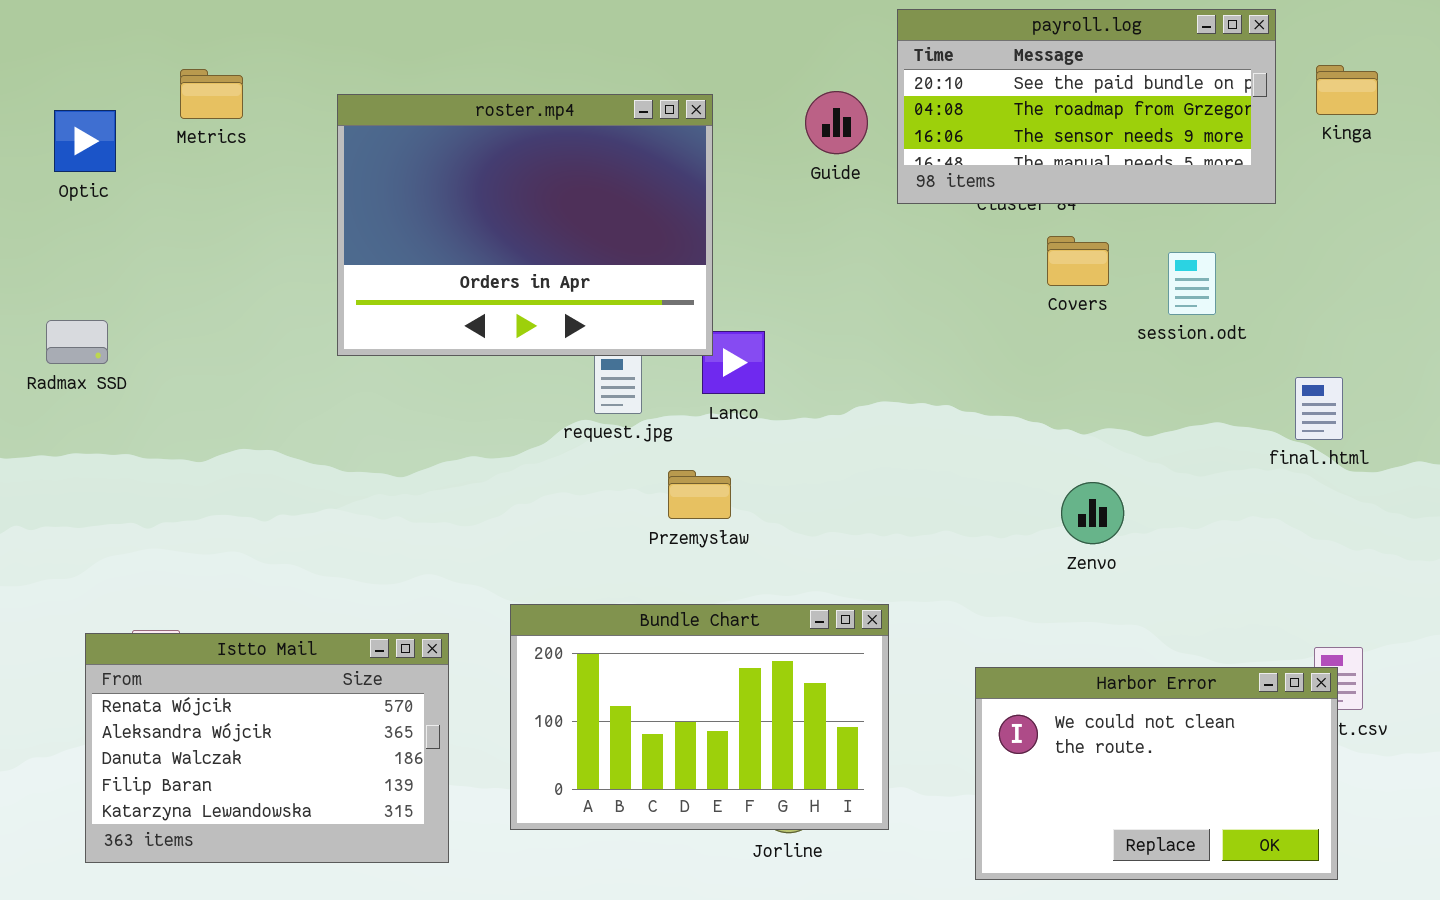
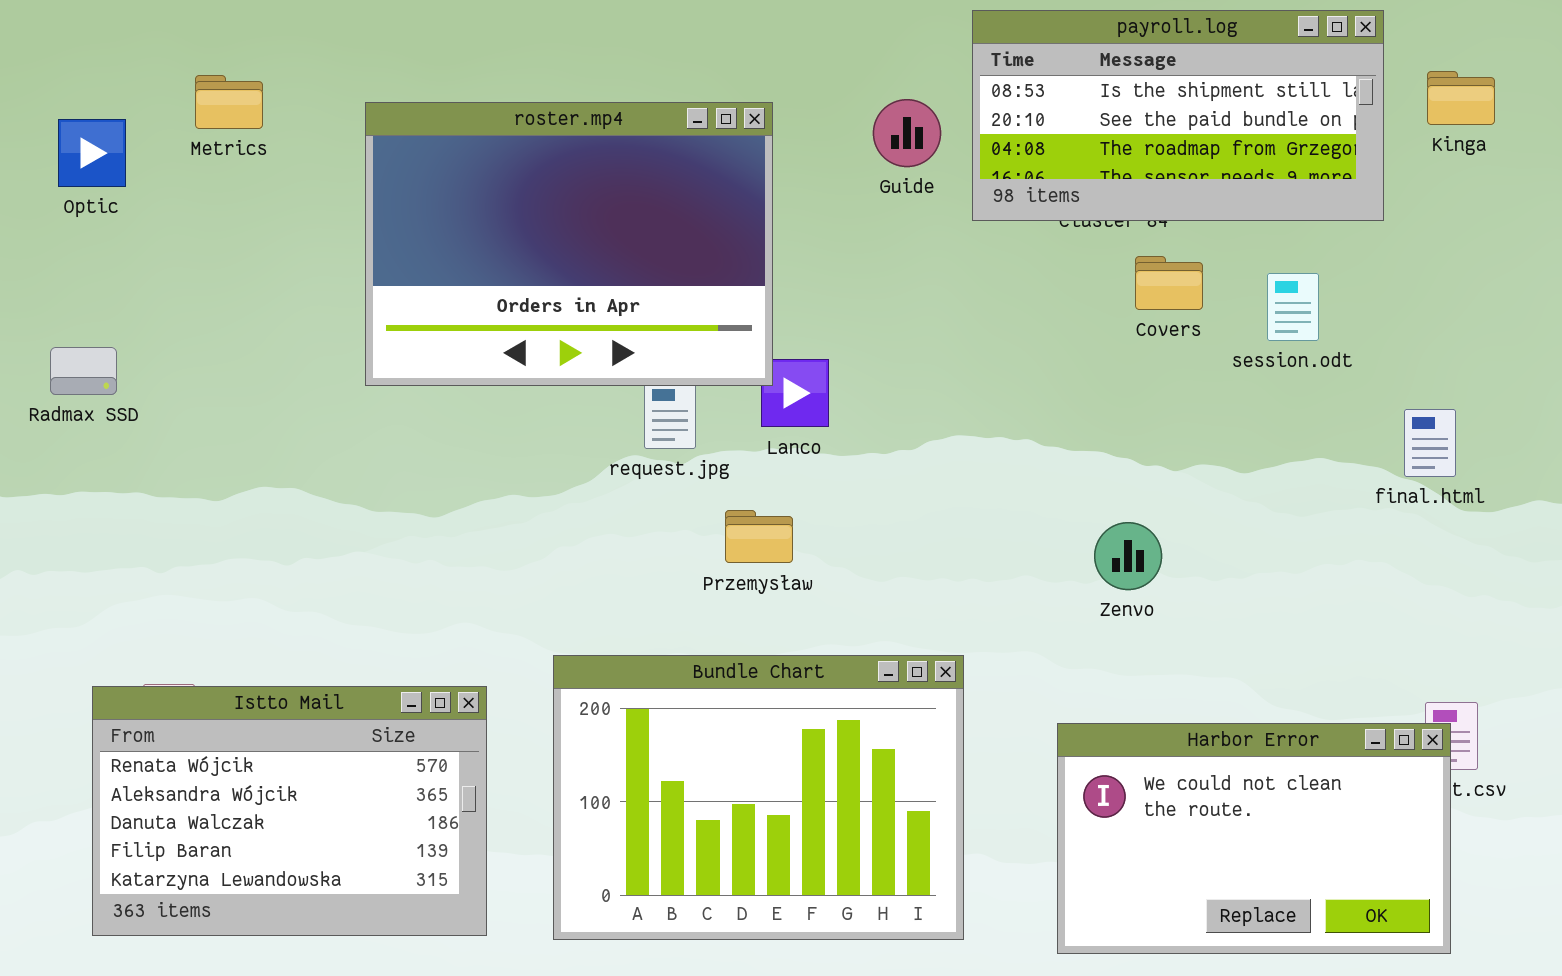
payroll.log: [897,9,1276,204] -> [972,10,1384,221], scrolled up 1 row
Zenvo: [1061,482,1124,544] -> [1094,522,1162,590], moved
Bundle Chart: [510,604,889,830] -> [553,655,964,940], resized

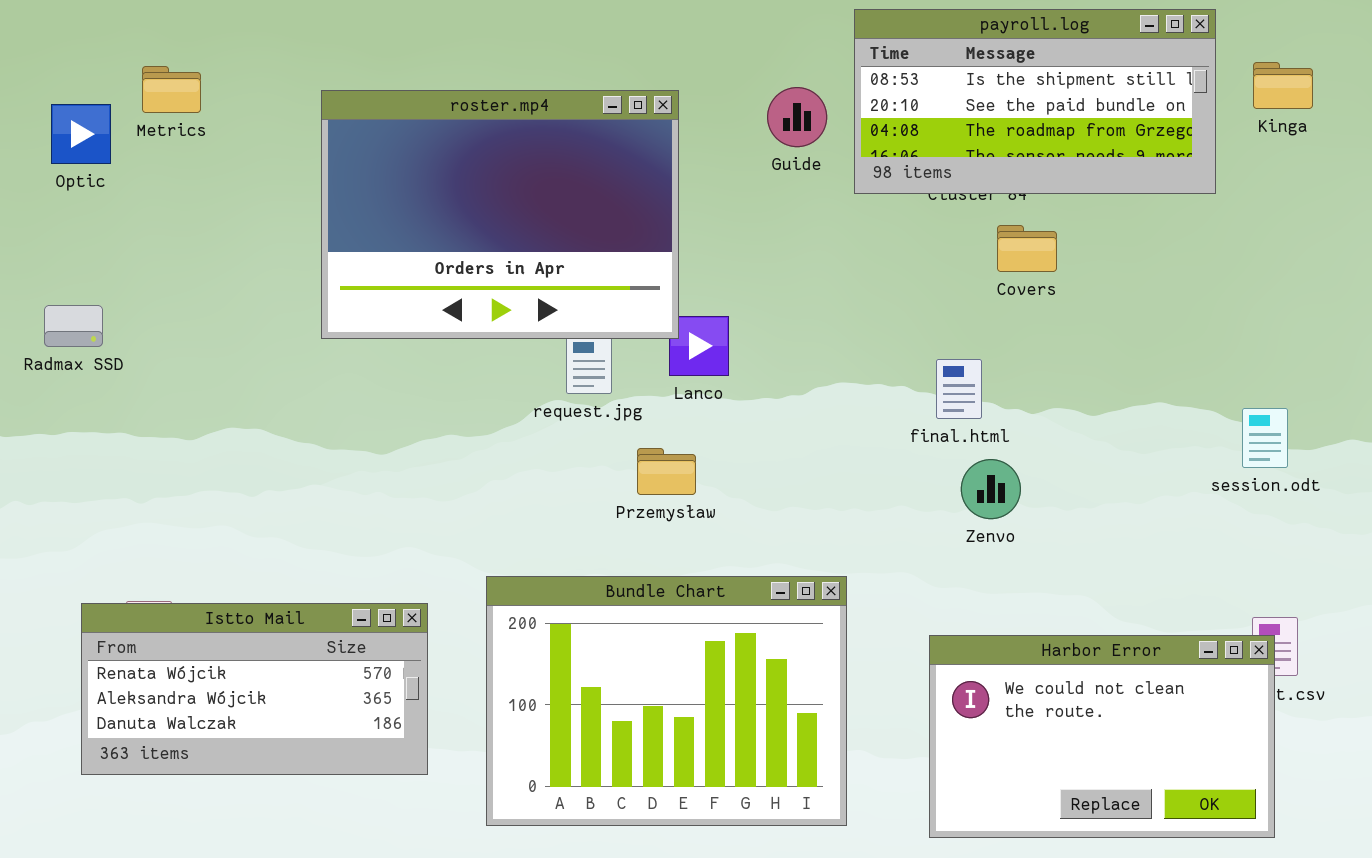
Metrics: [195,75,263,129] -> [142,66,201,113], moved
session.odt: [1267,273,1319,341] -> [1242,408,1288,468], moved
final.html: [1404,409,1456,477] -> [936,359,982,419], moved
Istto Mail: [92,686,487,936] -> [81,603,428,775], resized

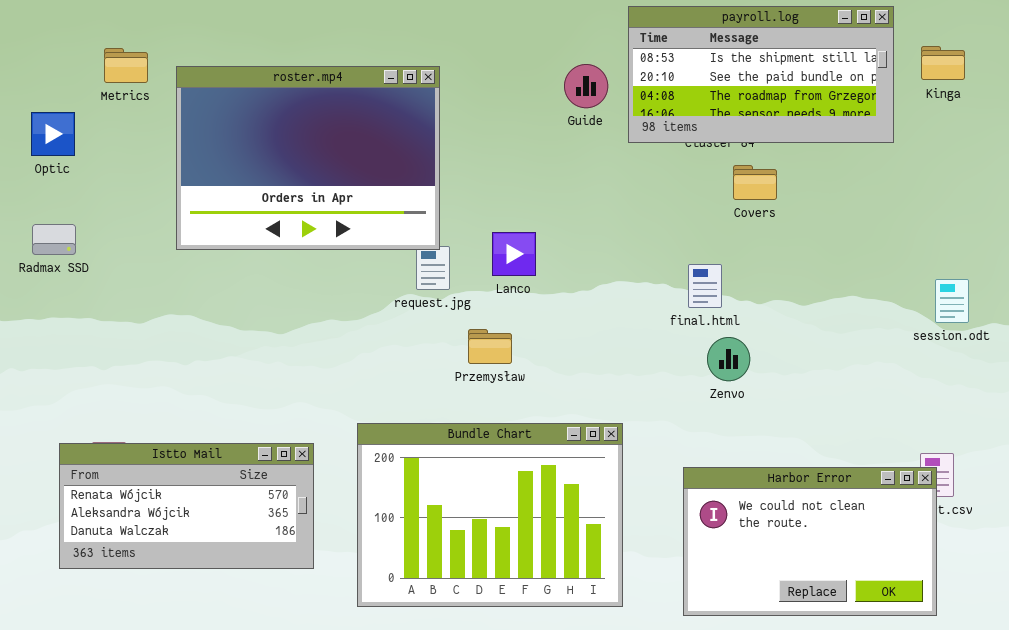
roster.mp4: [321,90,679,339] -> [176,66,440,250], moved
Optic: [51,104,111,164] -> [31,112,75,156], moved
session.odt: [1242,408,1288,468] -> [935,279,969,323], moved

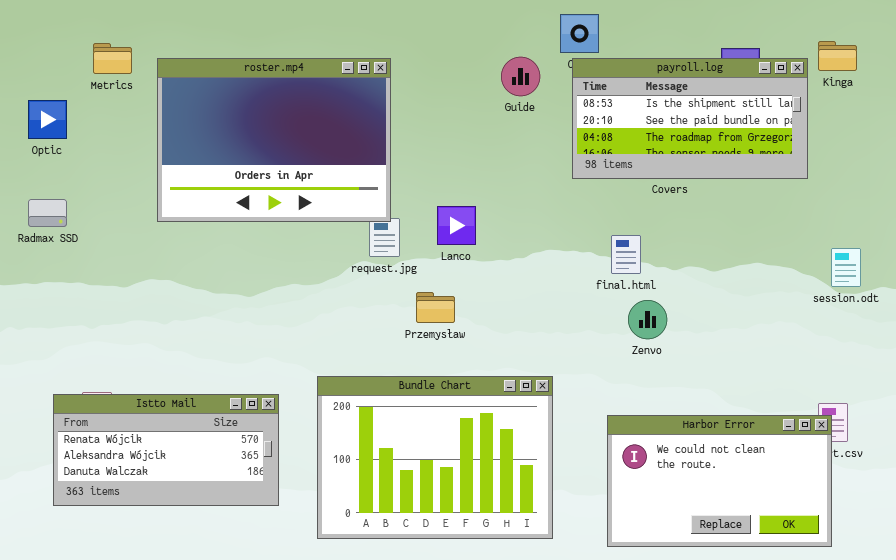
payroll.log: [628,6,894,143] -> [572,58,808,179], moved

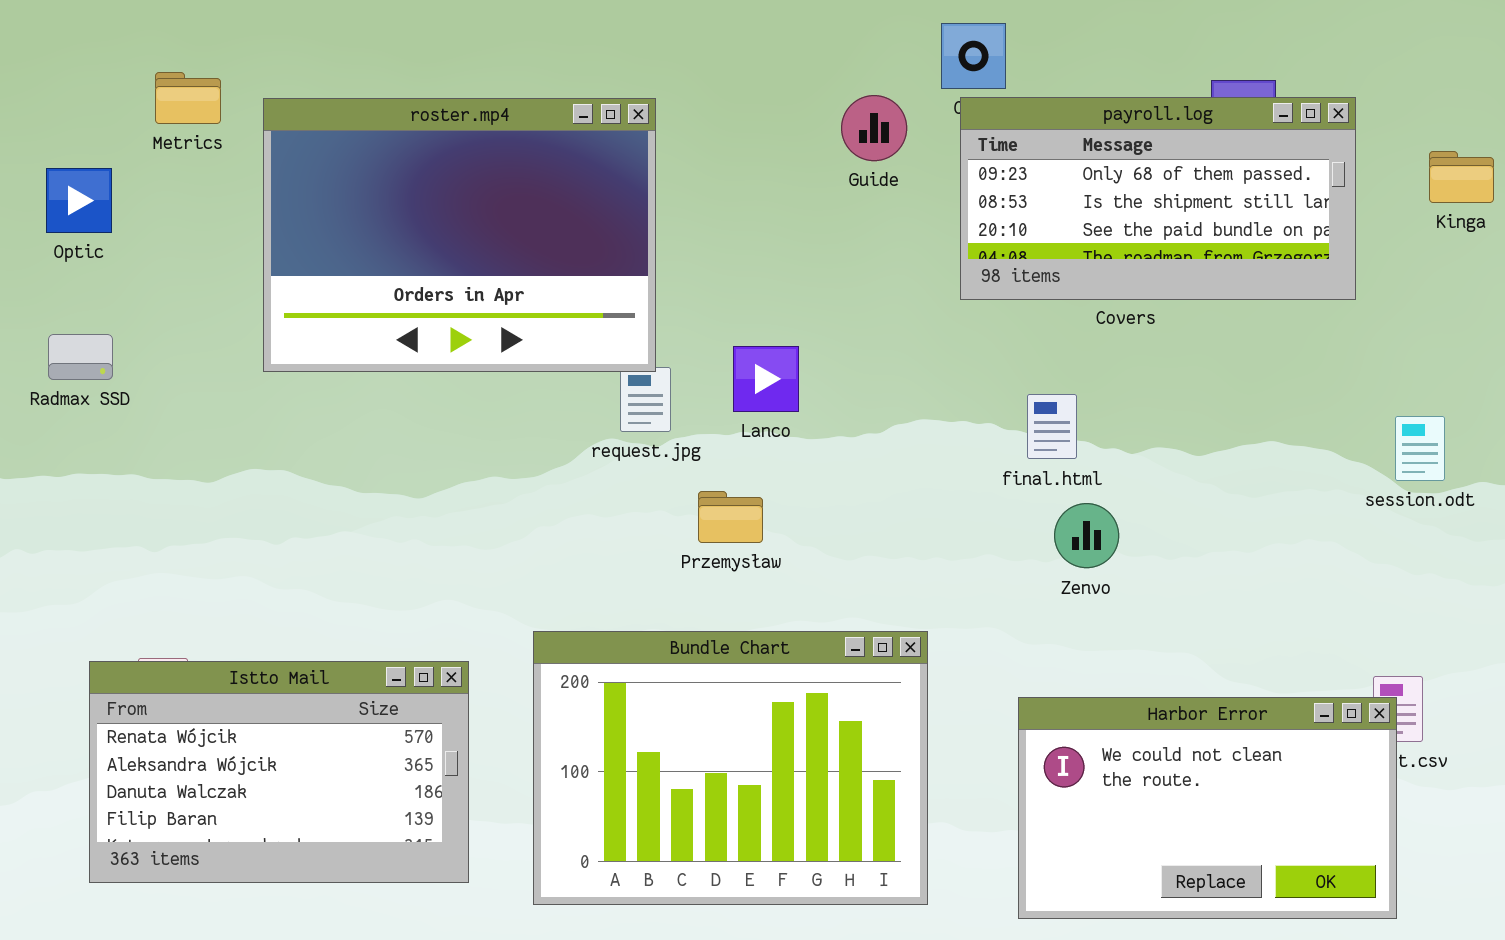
Kinga: [818,41,857,71] -> [1429,151,1494,203], moved
payroll.log: [572,58,808,179] -> [960,97,1356,300], scrolled up 1 row
Istto Mail: [53,394,279,506] -> [89,661,469,883], resized

